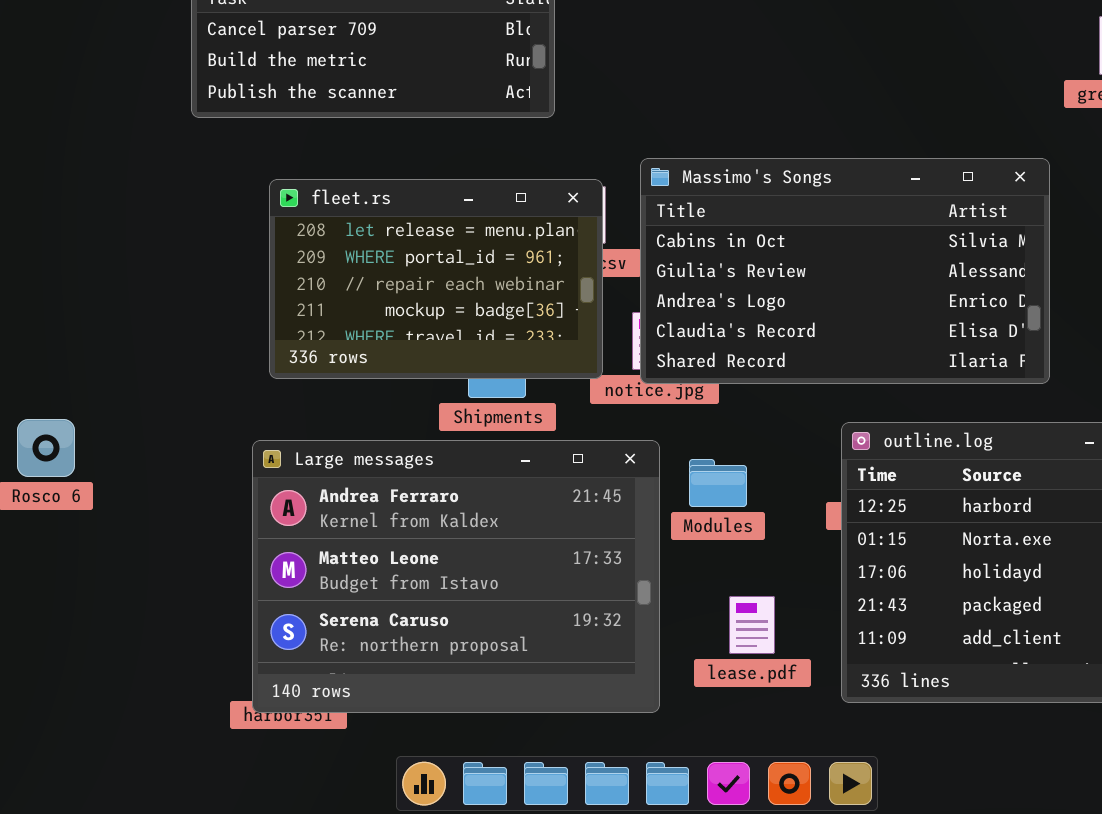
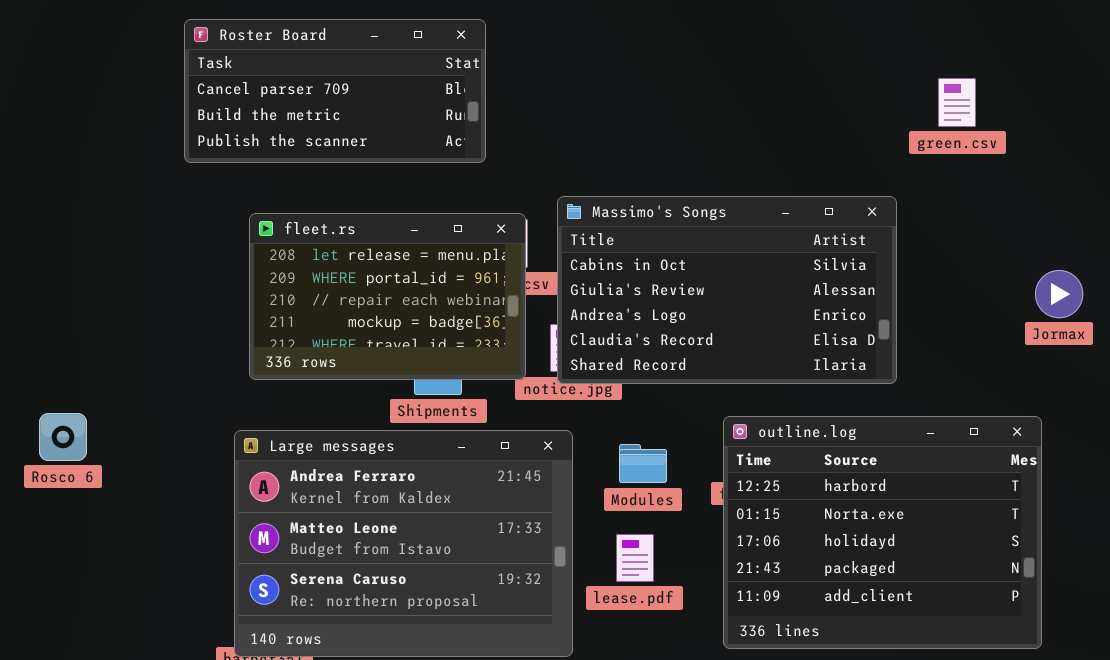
Modules: [689,459,747,507] -> [619,444,667,483], moved
lease.pdf: [729,596,775,654] -> [616,534,654,582], moved

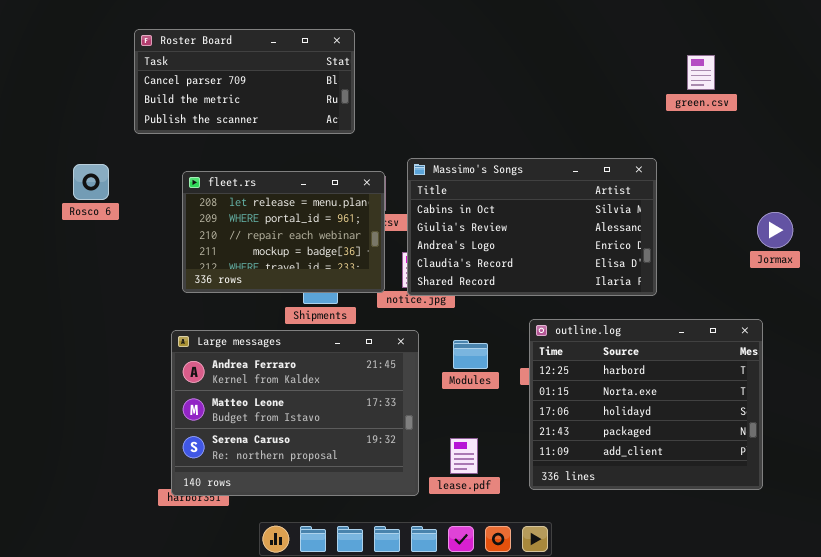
green.csv: [938,78,976,127] -> [687,55,715,90], moved
Rosco 6: [39,413,87,461] -> [73,164,109,200], moved
lease.pdf: [616,534,654,582] -> [450,438,478,474], moved

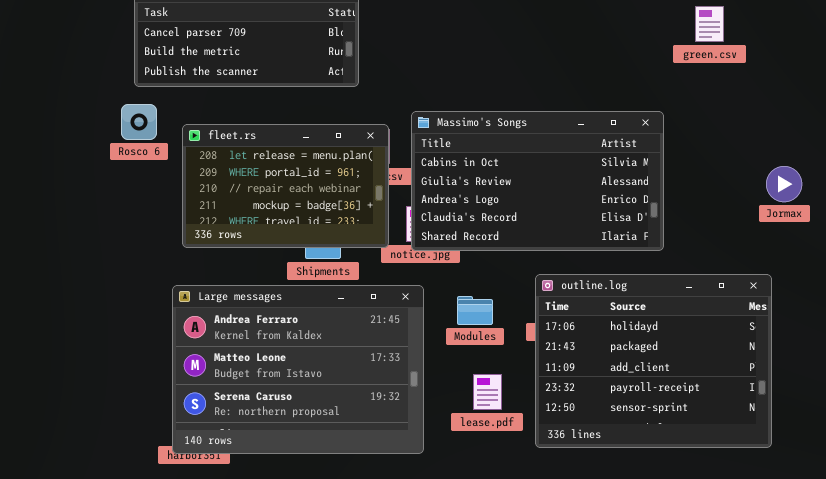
Rosco 6: [73,164,109,200] -> [121,104,157,140], moved
outline.log: [529,319,763,490] -> [535,274,772,448], scrolled down 2 rows
lease.pdf: [450,438,478,474] -> [473,374,502,410], moved

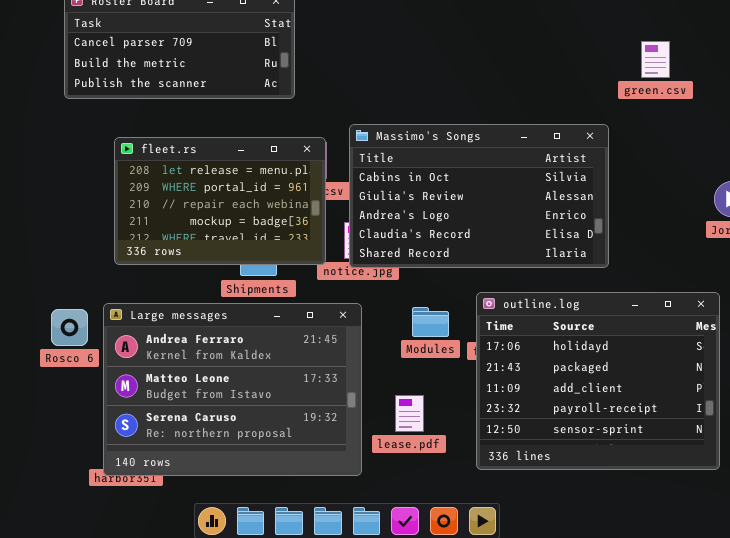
green.csv: [695,6,724,42] -> [641,41,670,78], moved
Rosco 6: [121,104,157,140] -> [51,309,88,346], moved
Modules: [457,296,493,325] -> [412,307,449,337], moved
lease.pdf: [473,374,502,410] -> [395,395,424,432], moved

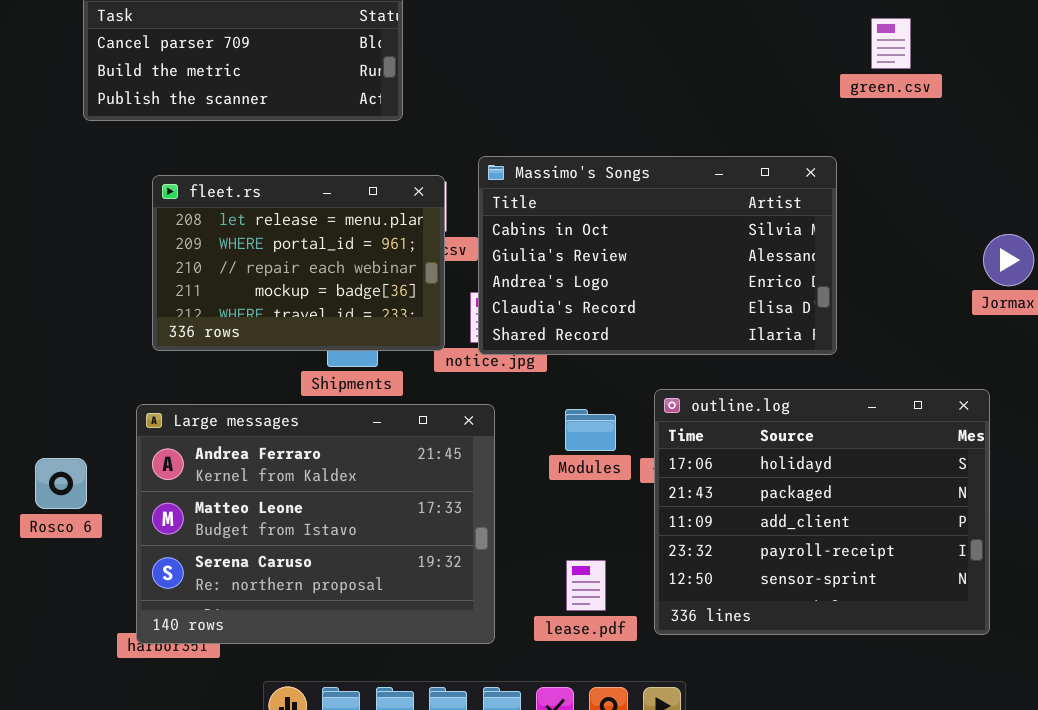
green.csv: [641,41,670,78] -> [871,18,911,69], moved
Rosco 6: [51,309,88,346] -> [35,458,87,509], moved
lease.pdf: [395,395,424,432] -> [566,560,606,611], moved

